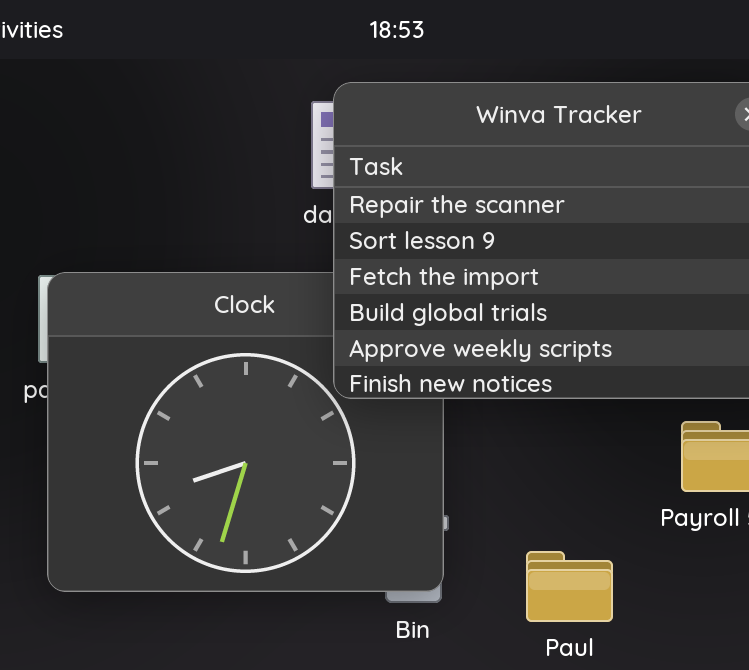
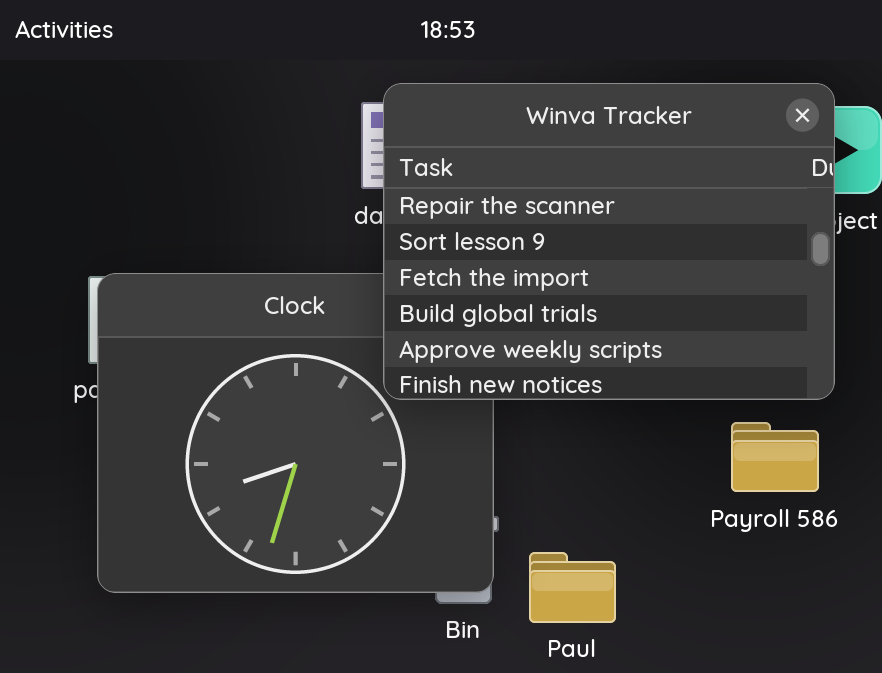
Paul: [526,551,613,622] -> [529,552,616,623], moved

